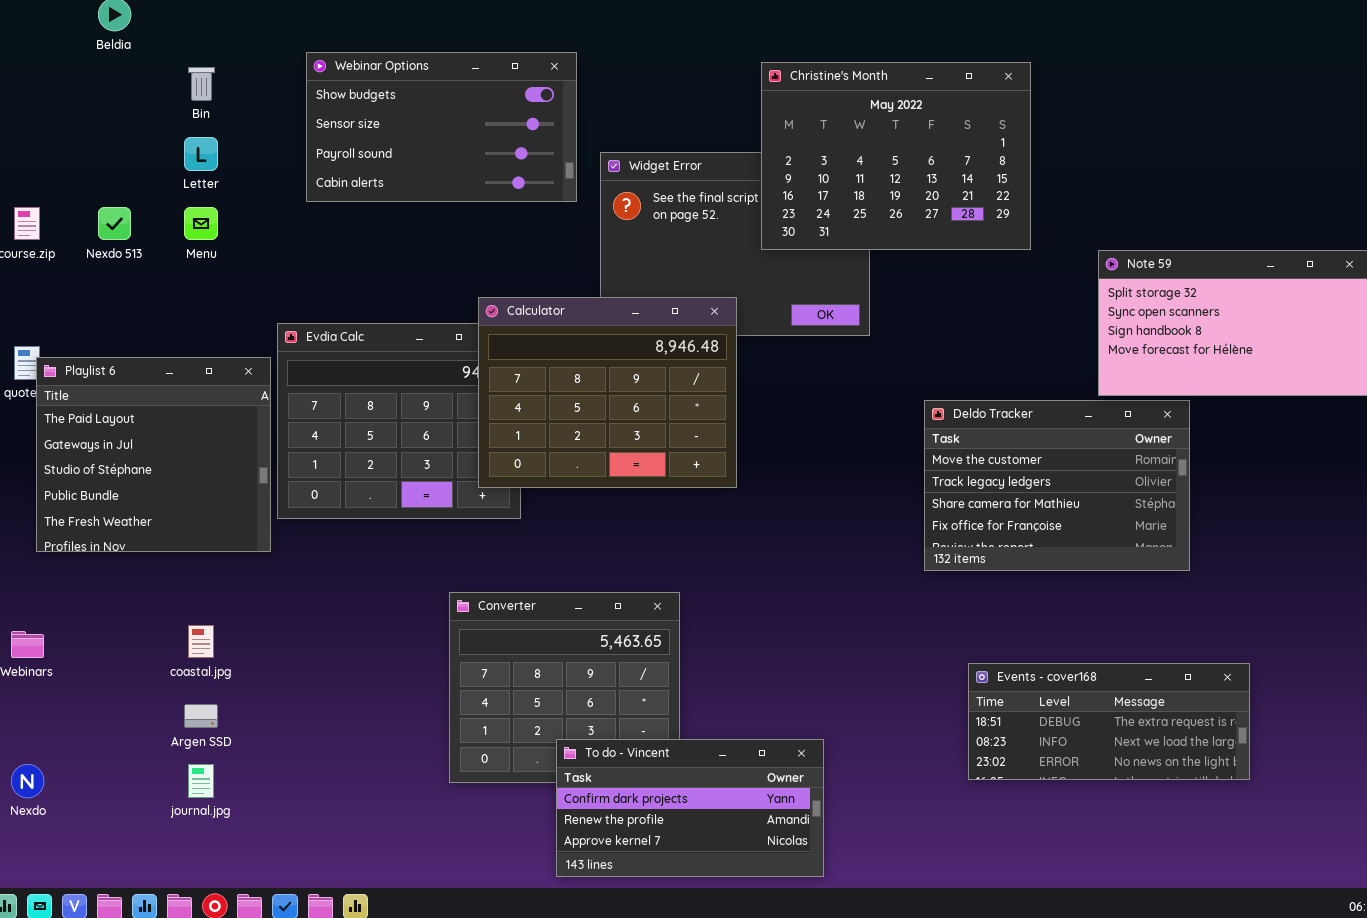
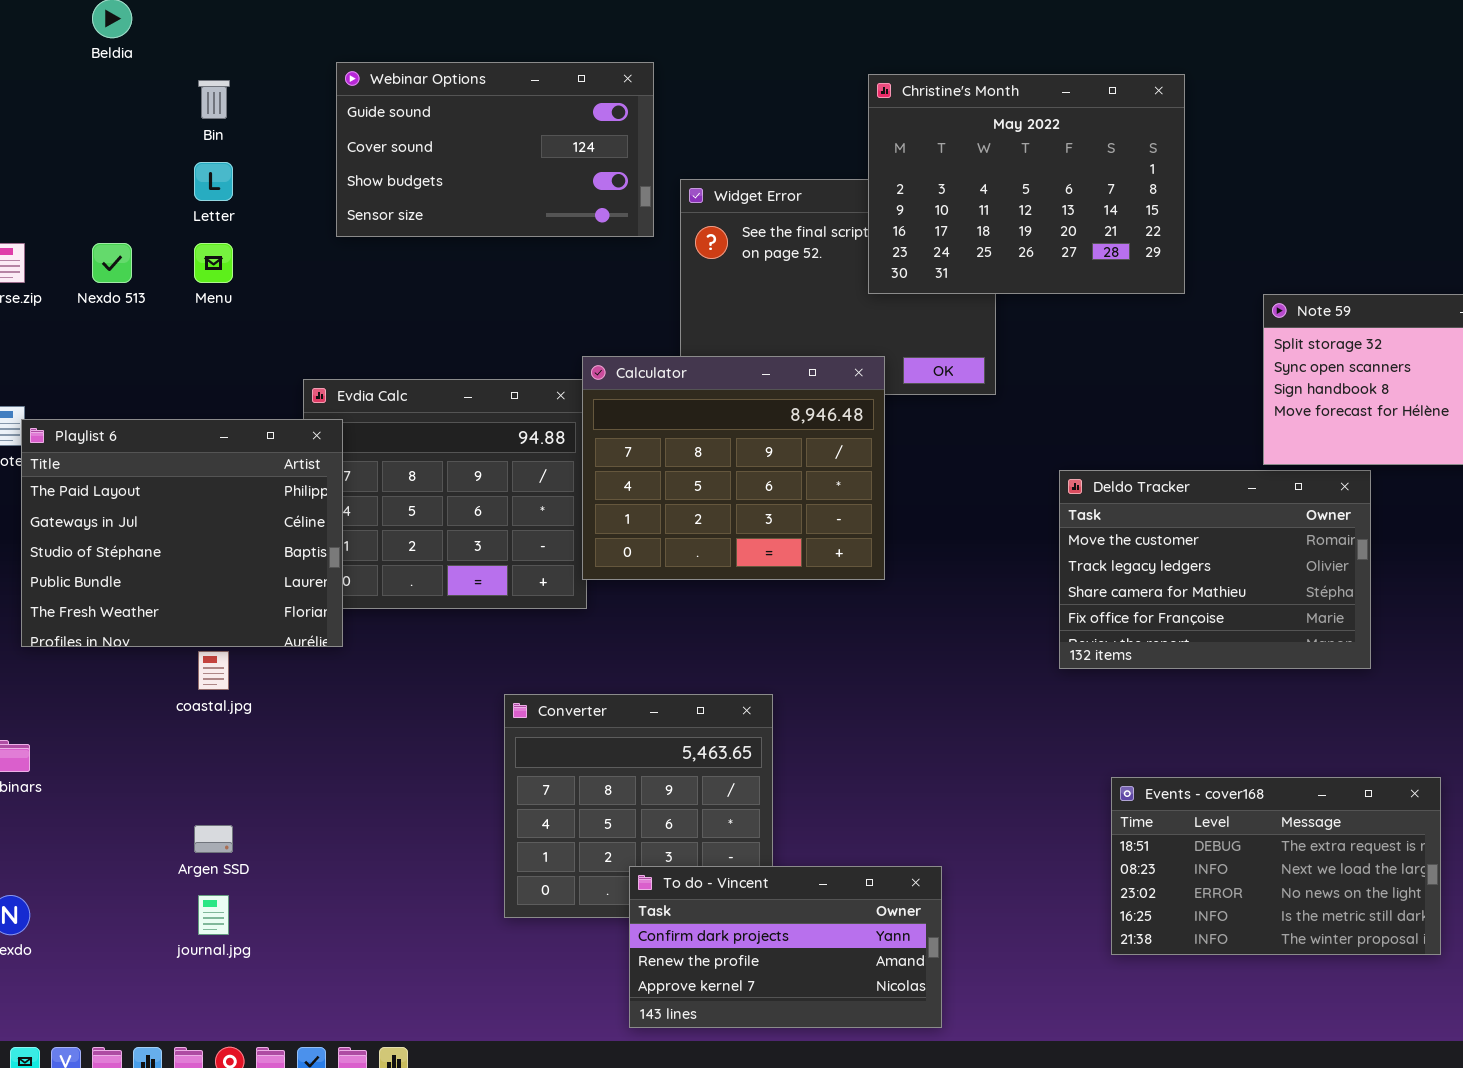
Webinar Options: [306,52,577,202] -> [336,62,654,237], scrolled up 2 rows
Calculator: [478,297,737,488] -> [582,356,885,580], moved
Playlist 6: [36,357,271,552] -> [21,419,343,647], resized
coastal.jpg: [188,625,214,658] -> [198,651,229,690], moved
Events - cover168: [968,663,1250,780] -> [1111,777,1441,955], resized

